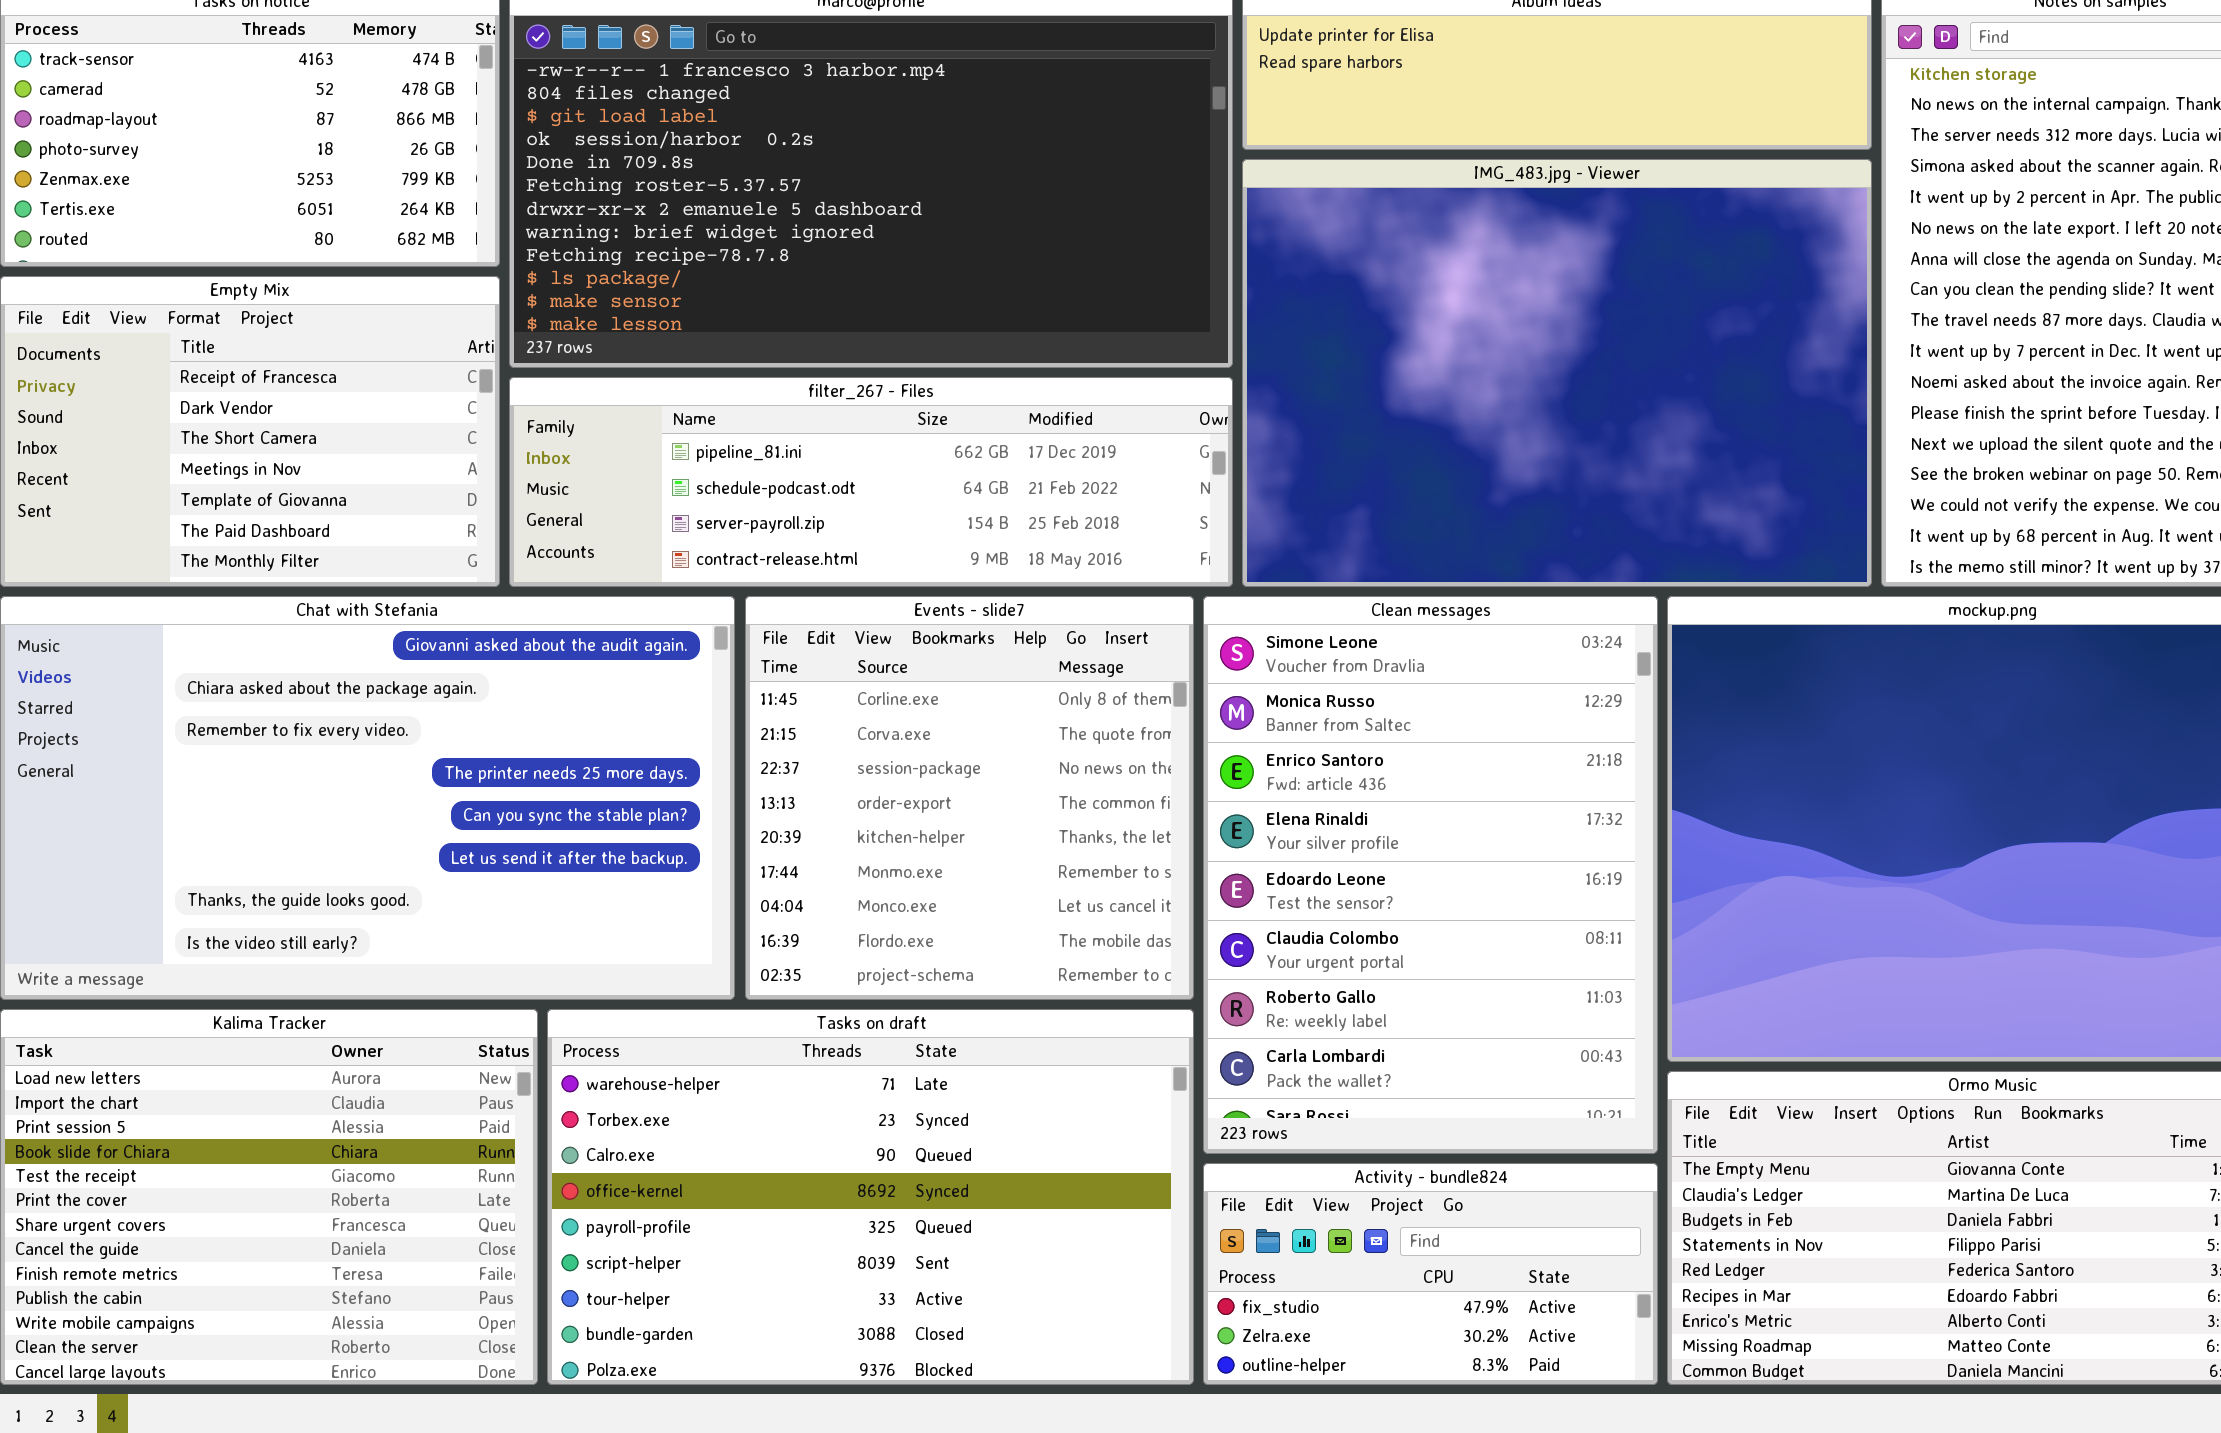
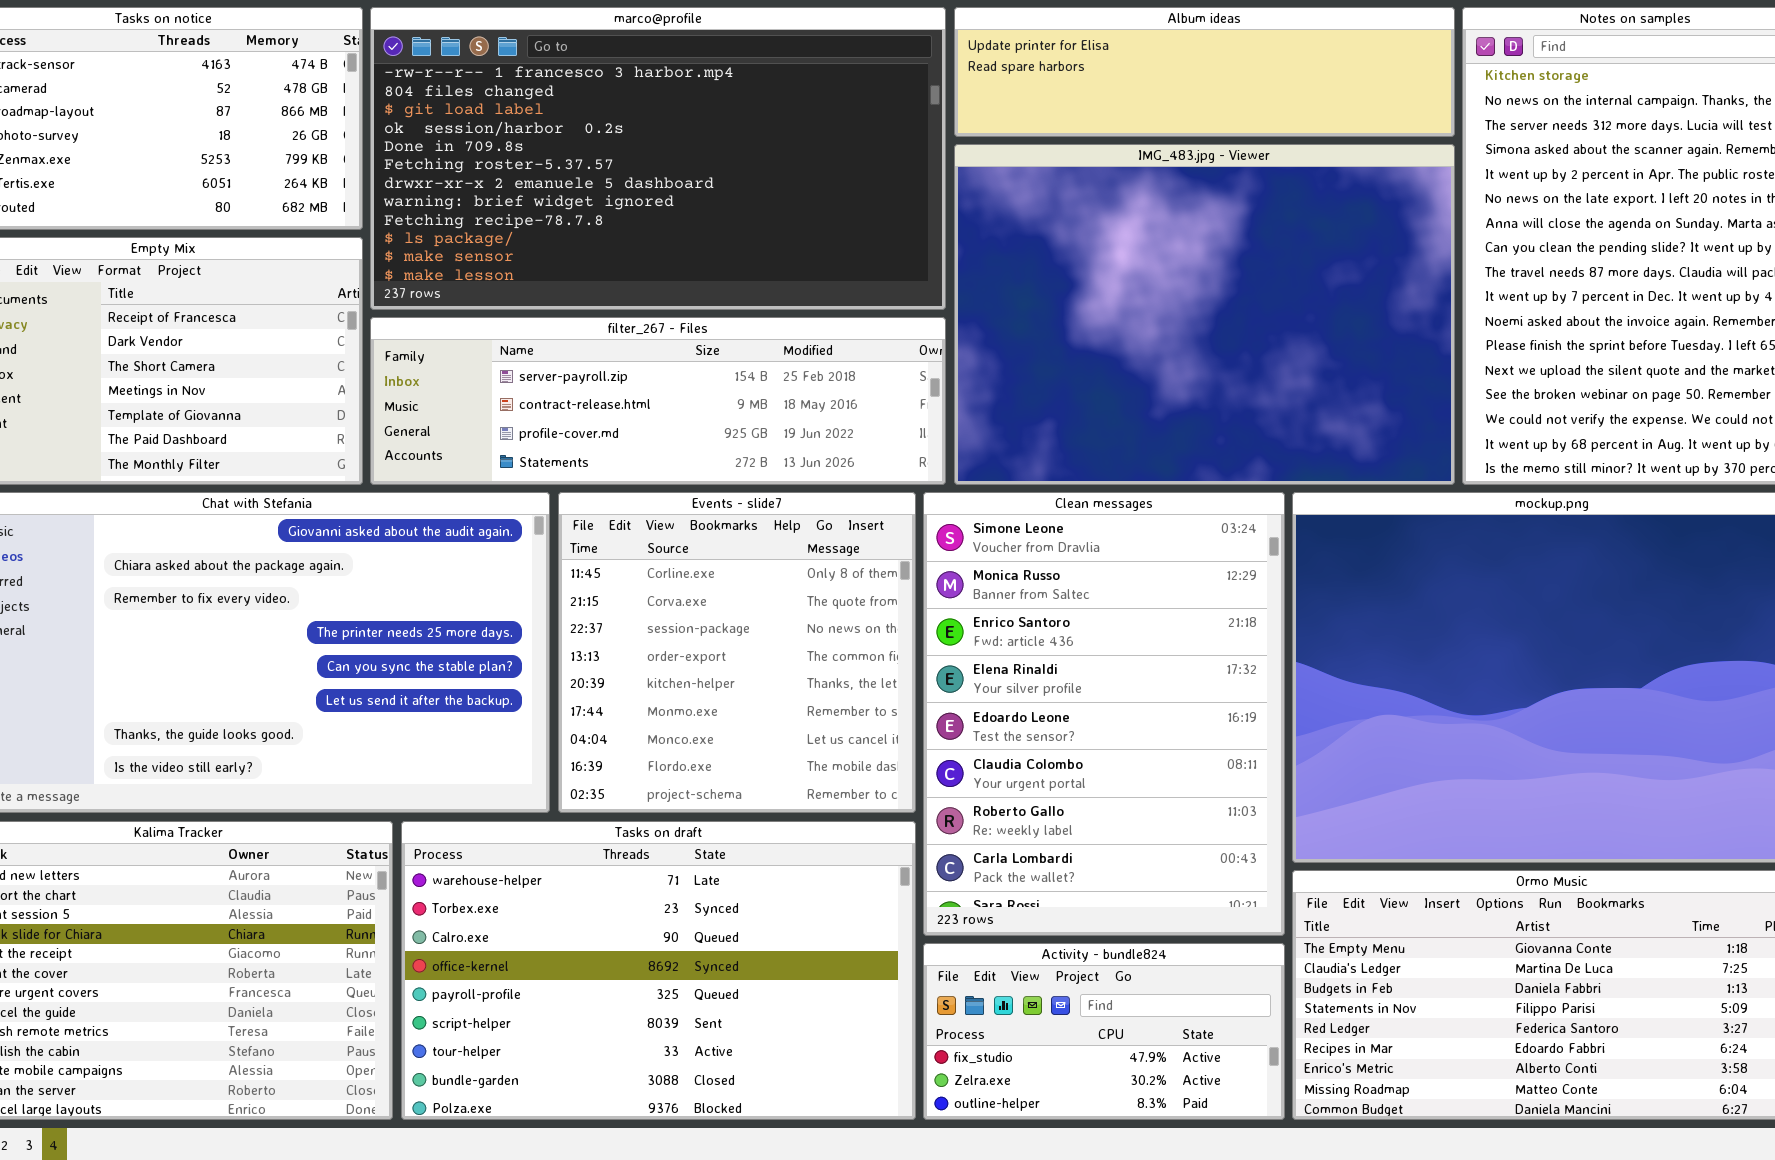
filter_267 - Files: [509,377,1233,587] -> [370,317,946,485], scrolled down 2 rows

